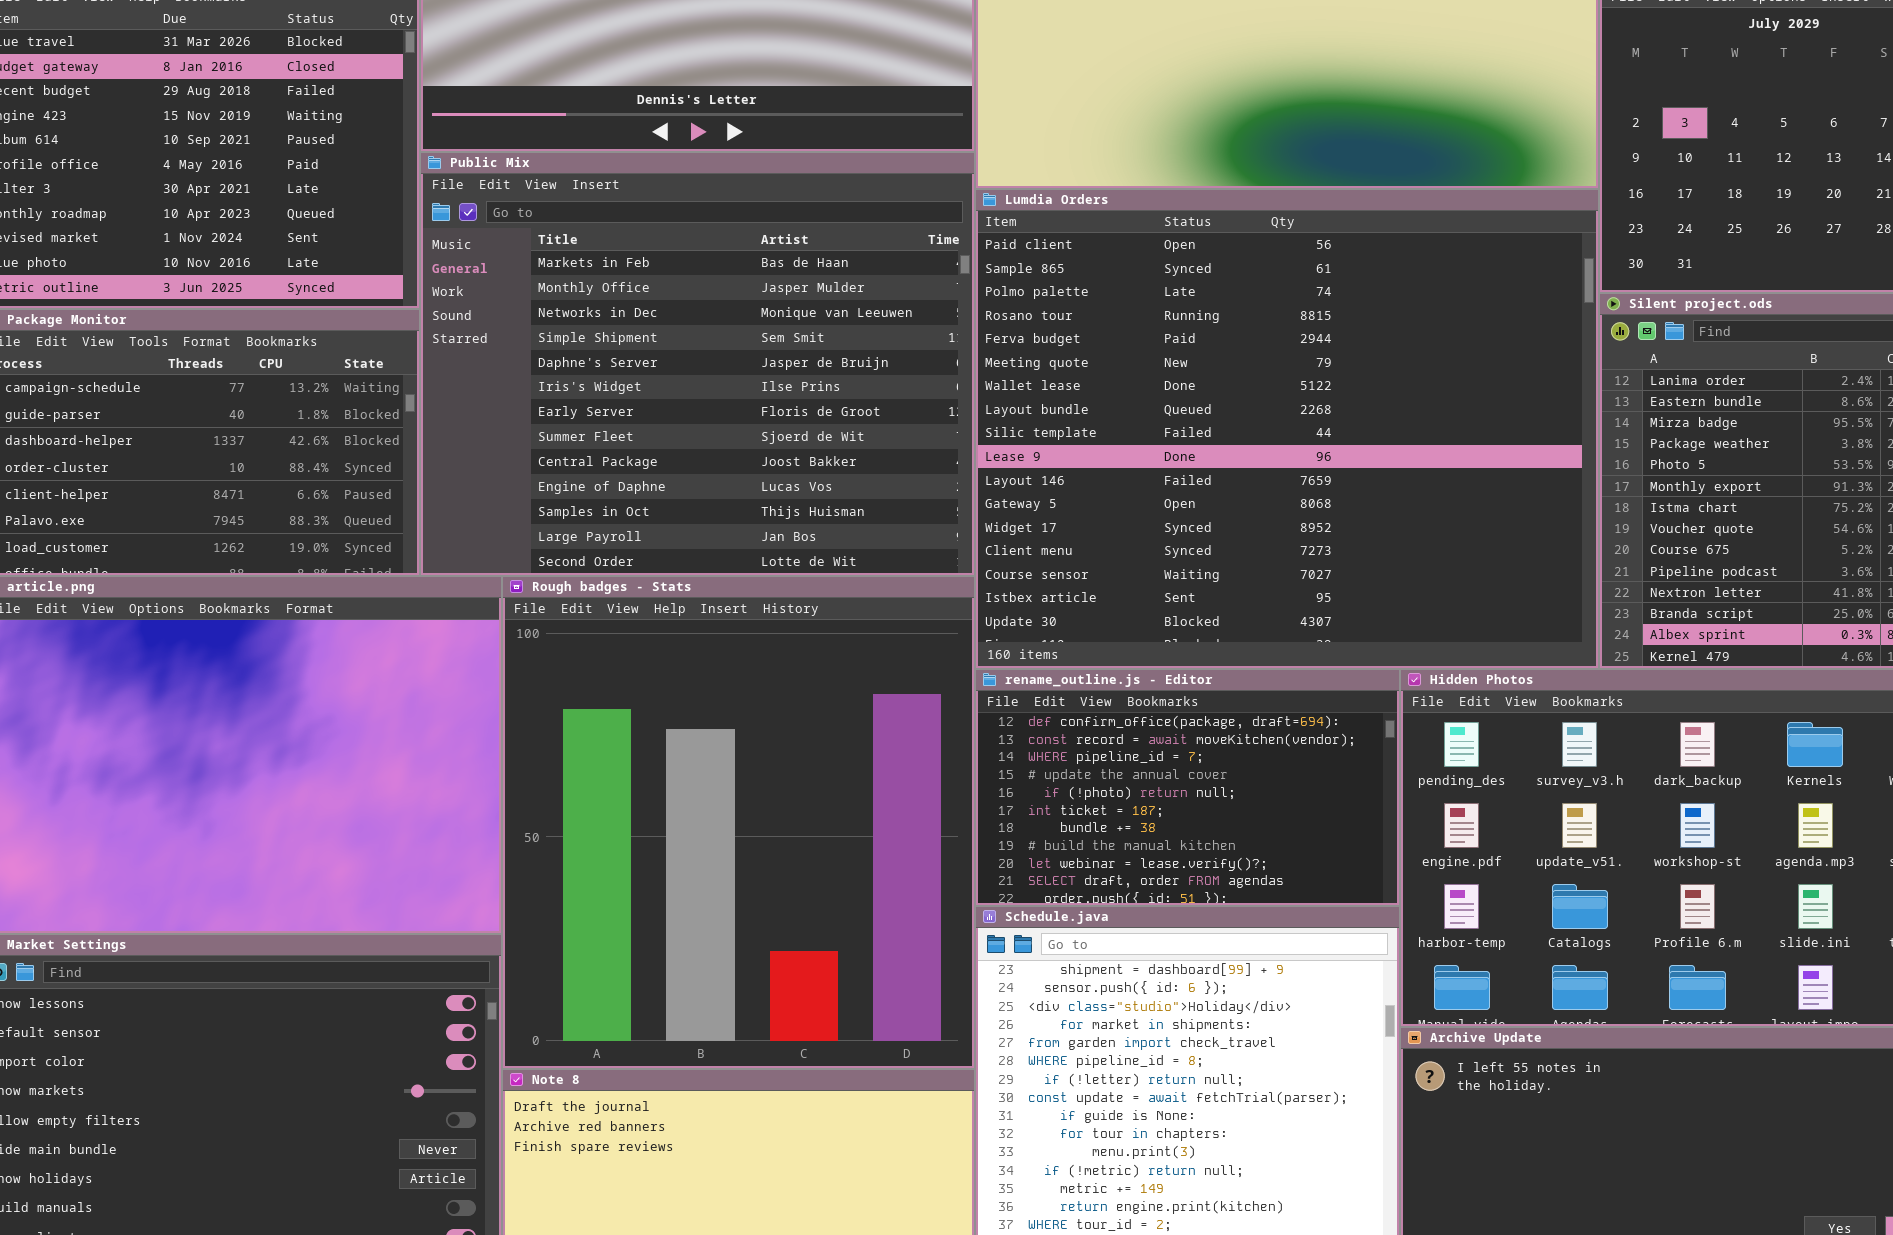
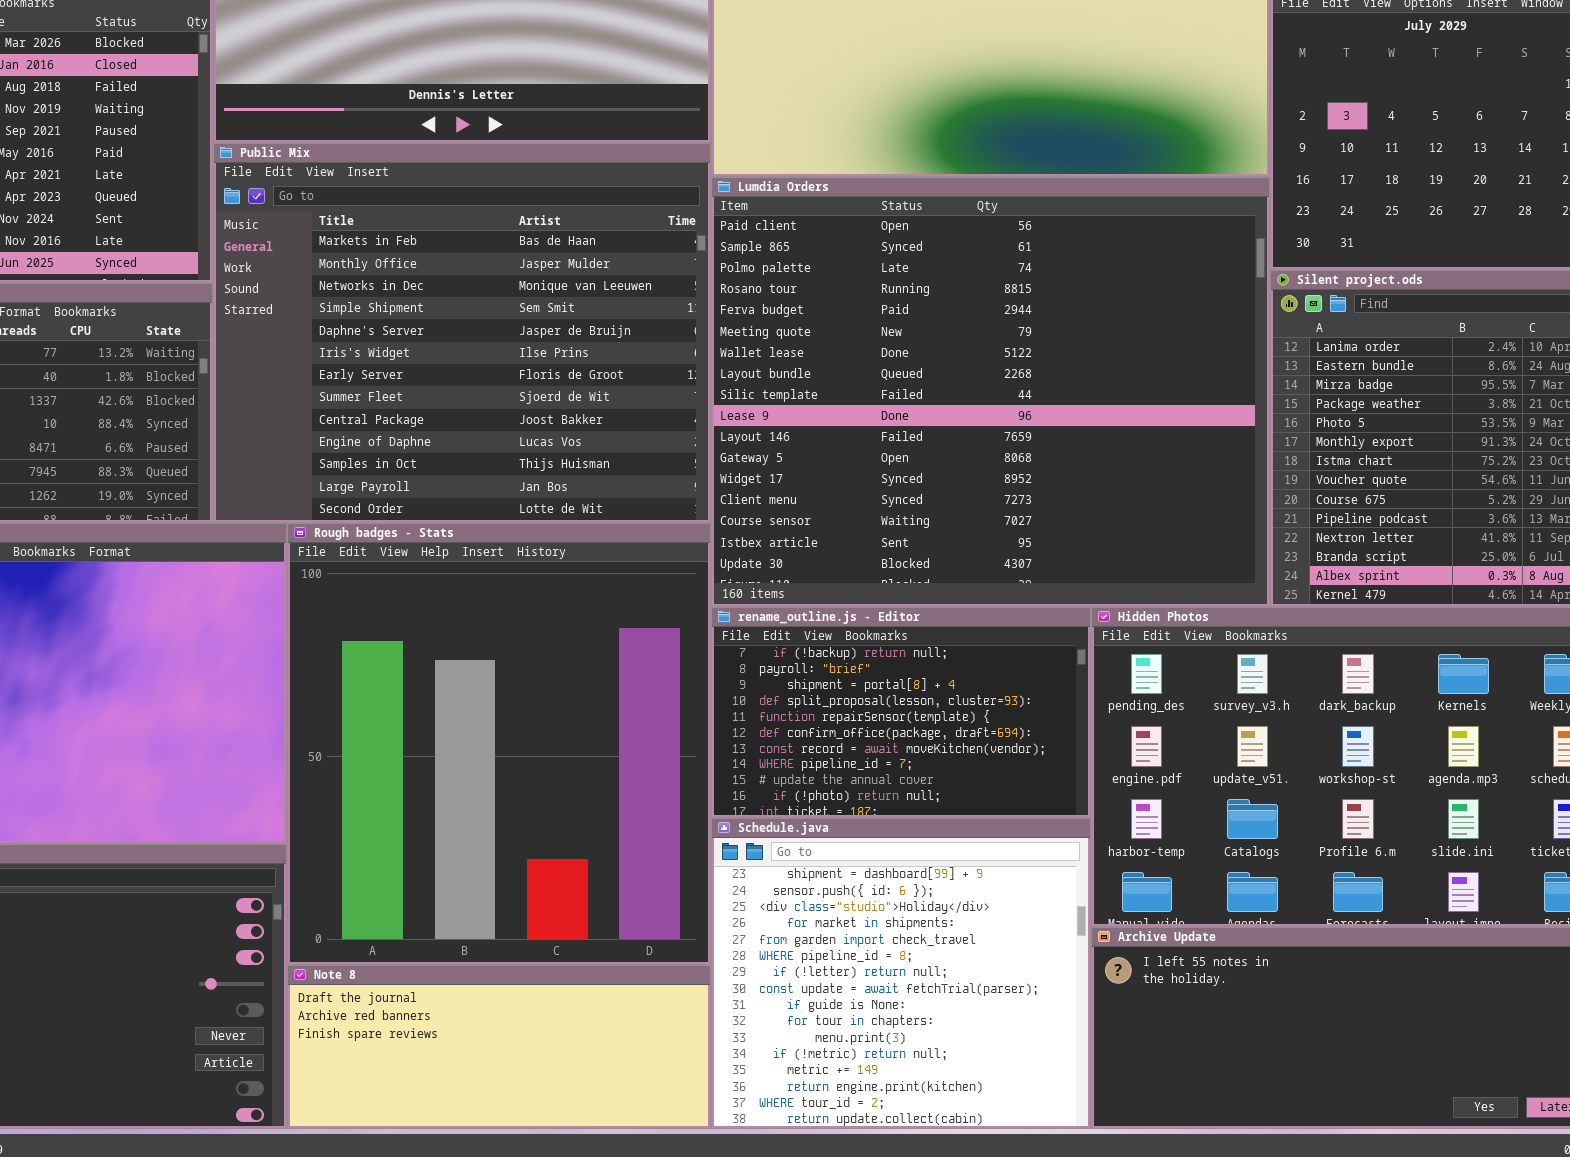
rename_outline.js - Editor: [975,669,1400,906] -> [711,607,1091,818], scrolled up 5 rows

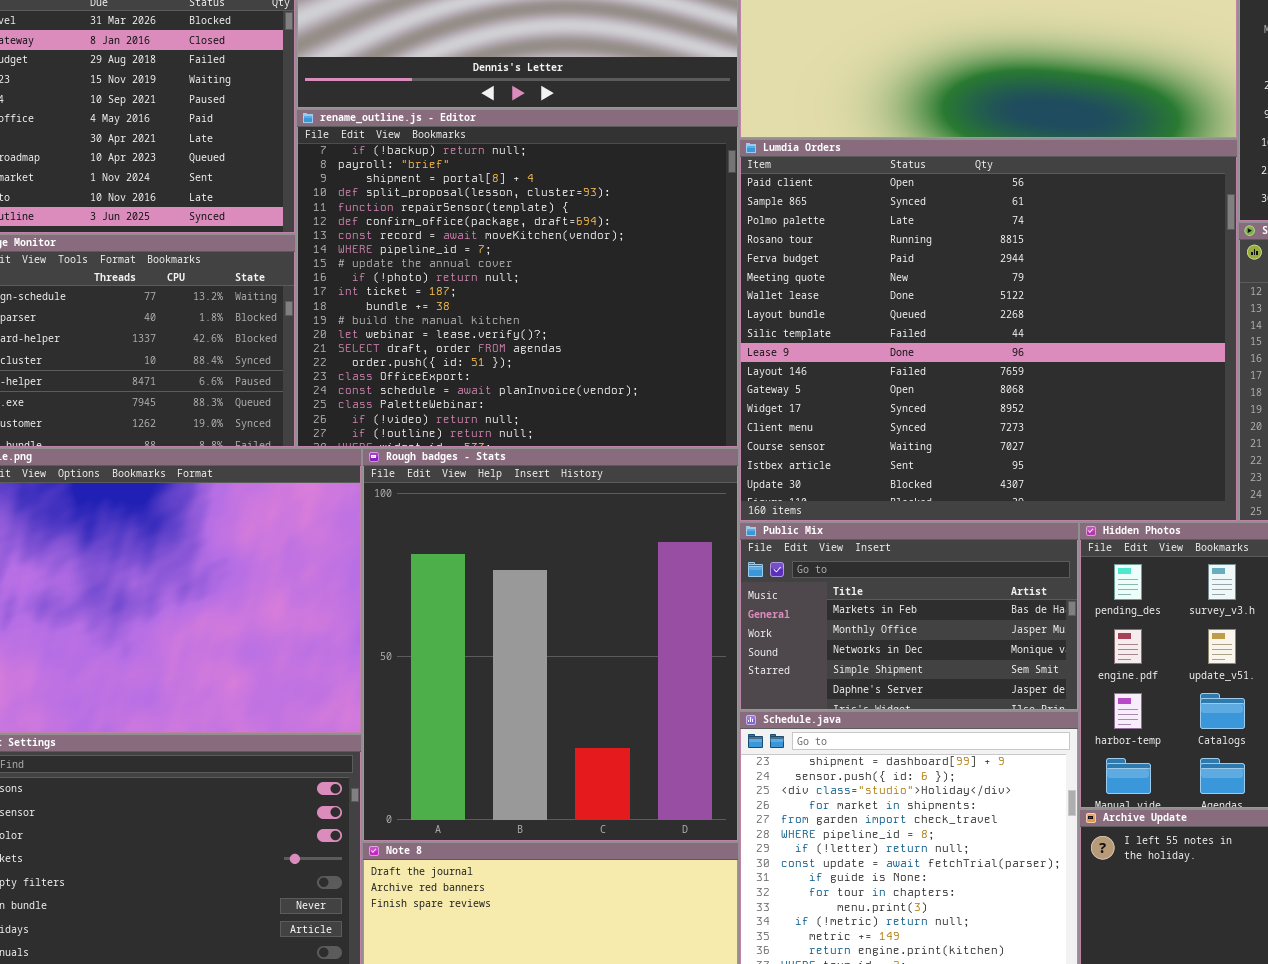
Public Mix: [213,143,711,523] -> [739,522,1079,711], moved, resized
rename_outline.js - Editor: [711,607,1091,818] -> [296,109,739,448], moved, resized

